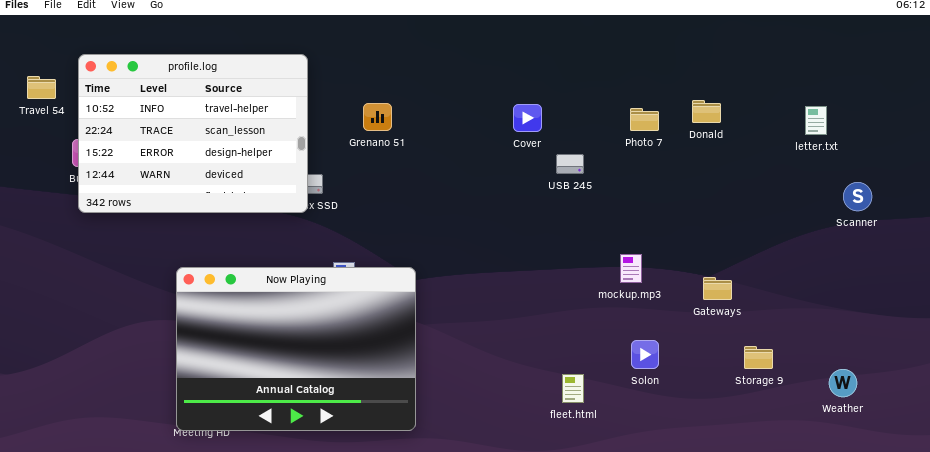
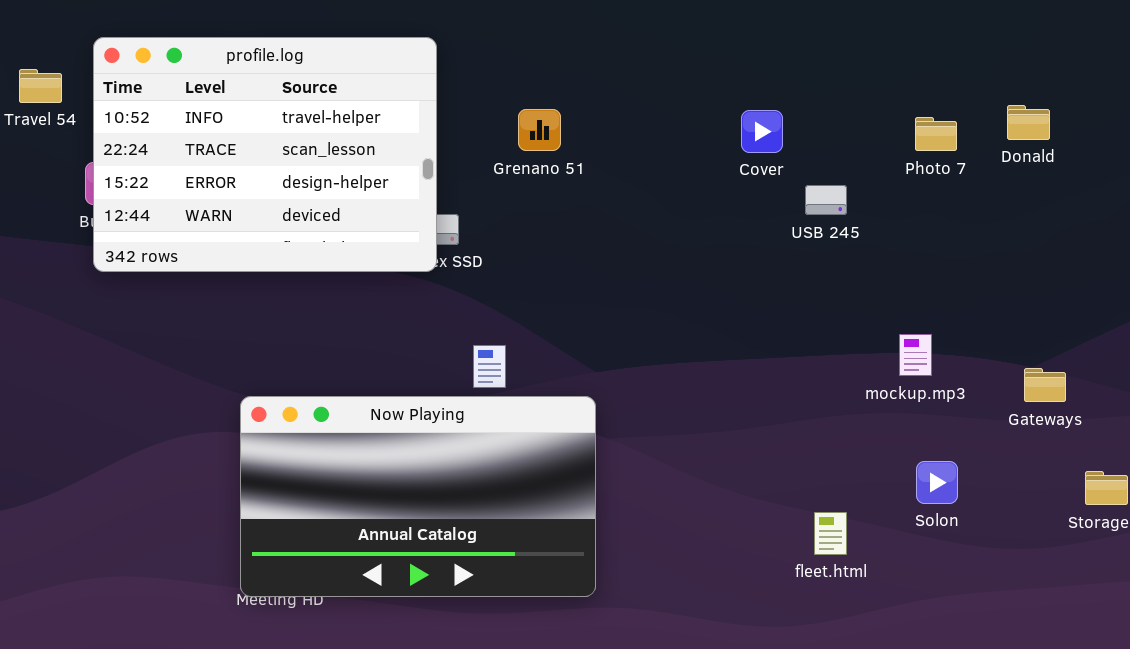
Now Playing: [176,267,416,431] -> [240,396,596,597], resized

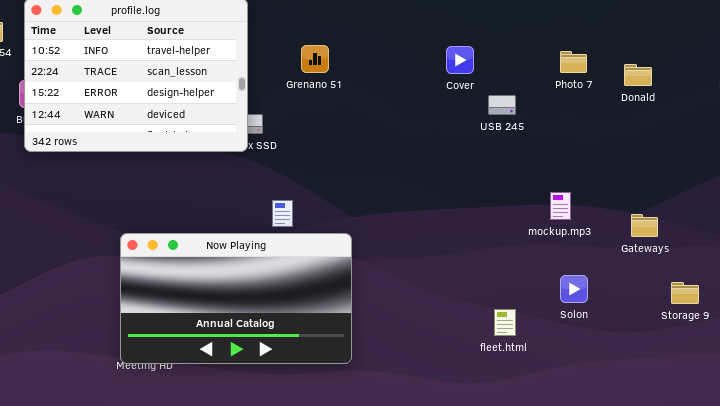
Donald: [1007,105,1050,140] -> [624,64,652,86], moved

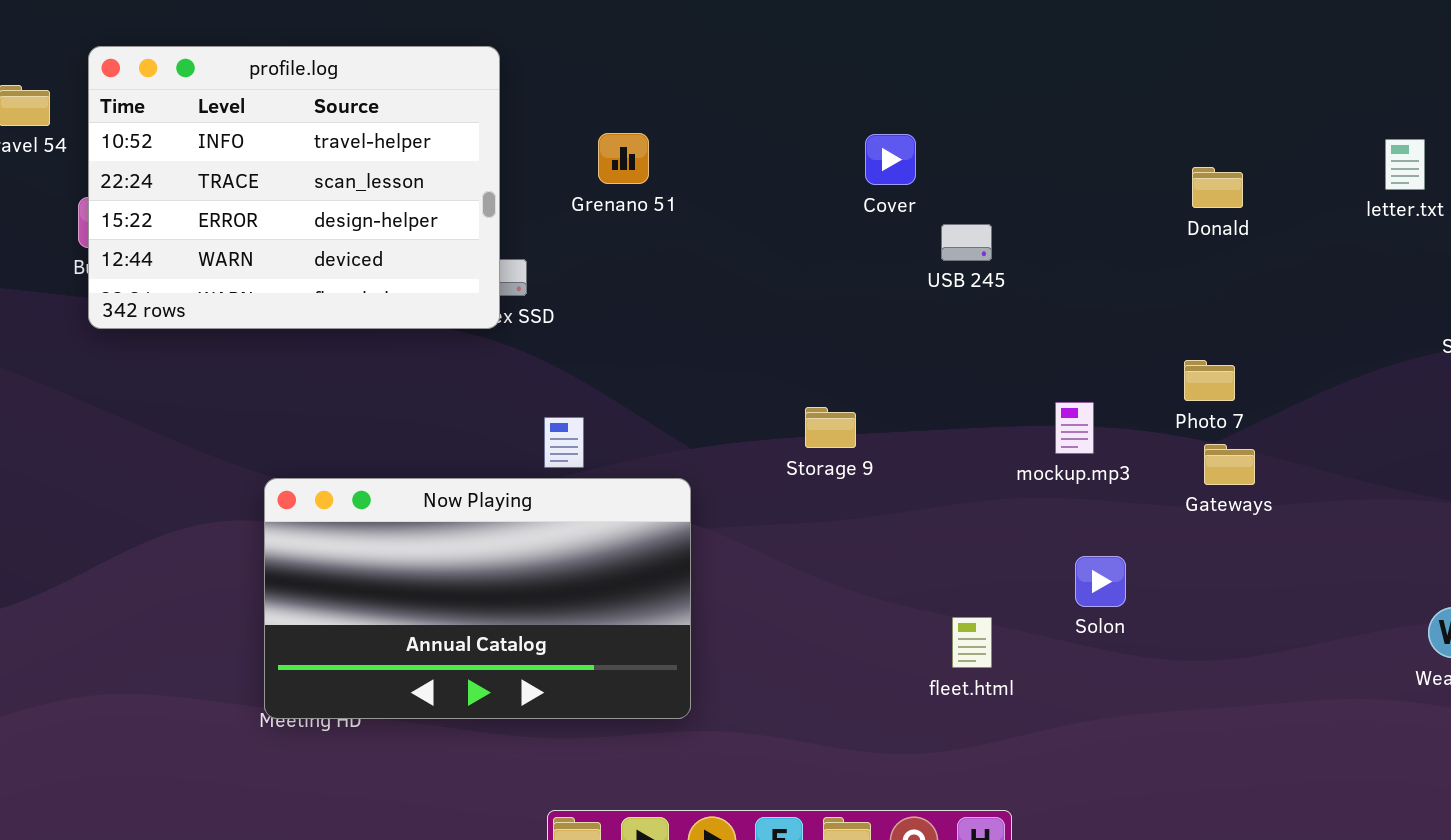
Photo 7: [560,51,587,73] -> [1184,360,1235,401], moved
Storage 9: [671,282,699,304] -> [805,407,856,448], moved

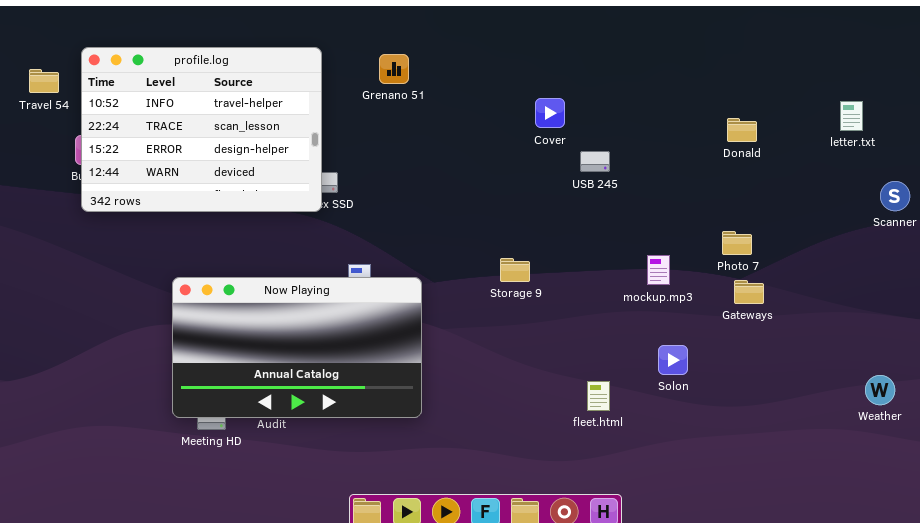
Grenano 51: [598,133,649,184] -> [379,54,409,84], moved
Now Playing: [264,478,691,719] -> [172,277,422,418], moved

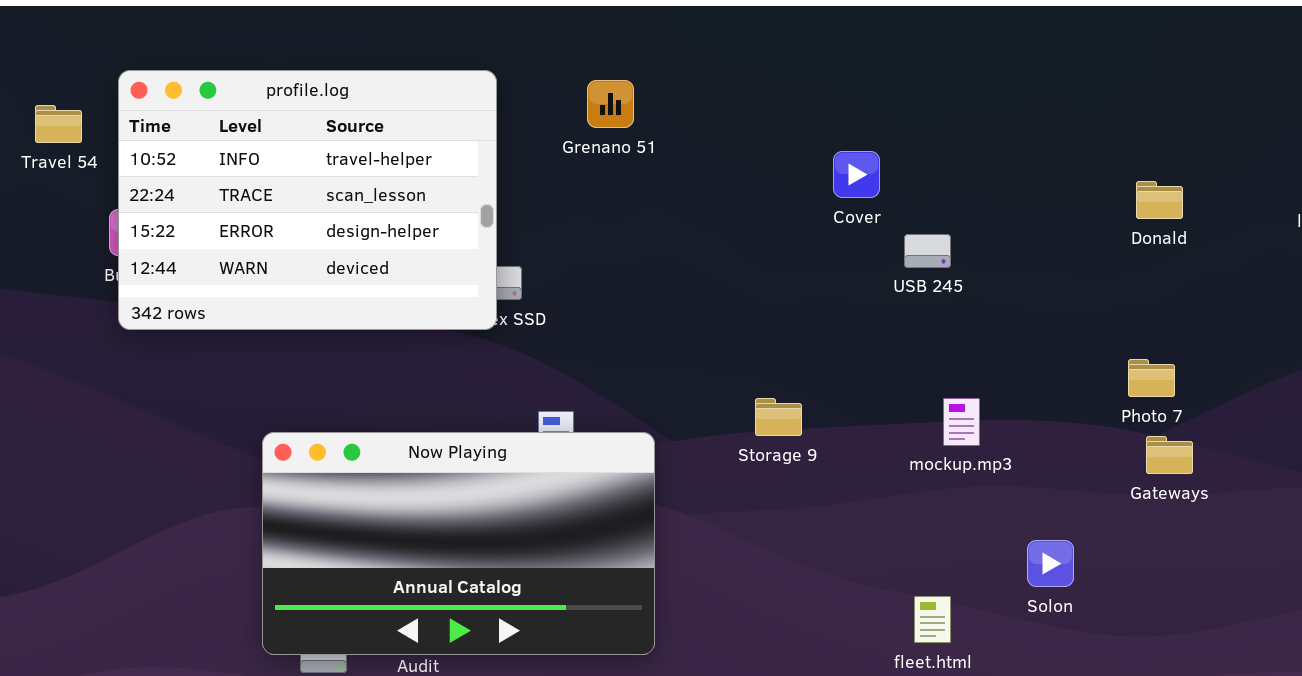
mockup.mp3: [647,255,670,285] -> [943,398,980,446], moved
Storage 9: [500,258,530,282] -> [755,398,802,436], moved

